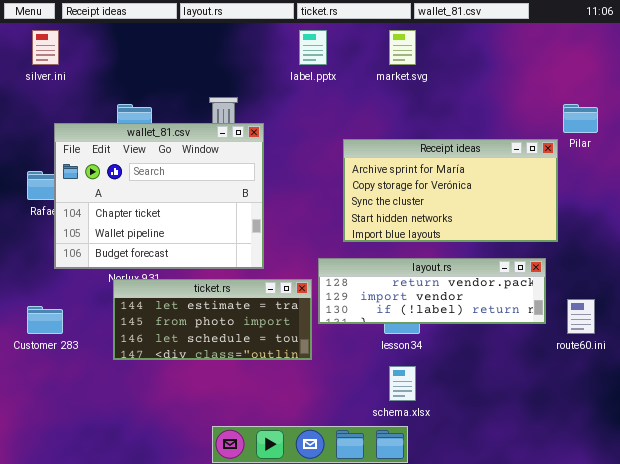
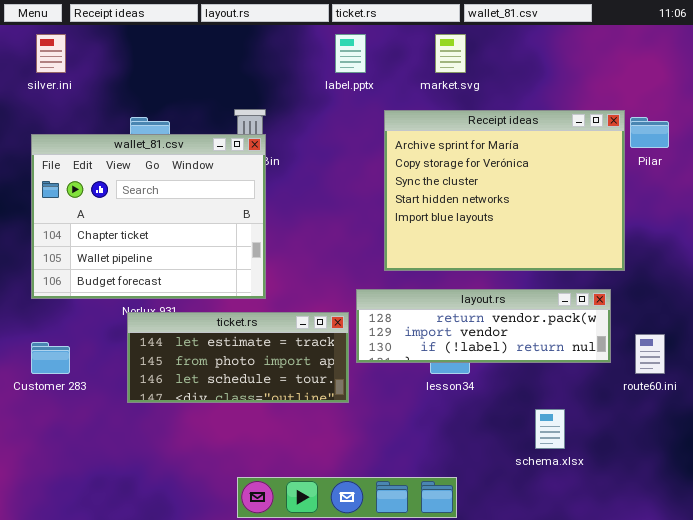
wallet_81.csv: [54,123,264,269] -> [31,134,266,299], moved
Receipt ideas: [343,139,558,242] -> [384,110,625,271], resized
schema.xlsx: [389,366,416,401] -> [535,409,565,449], moved

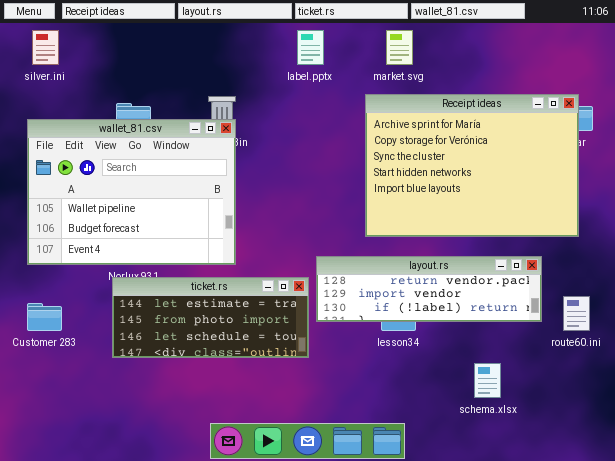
Receipt ideas: [384,110,625,271] -> [365,94,579,237], moved
wallet_81.csv: [31,134,266,299] -> [27,119,236,265], scrolled down 1 row

